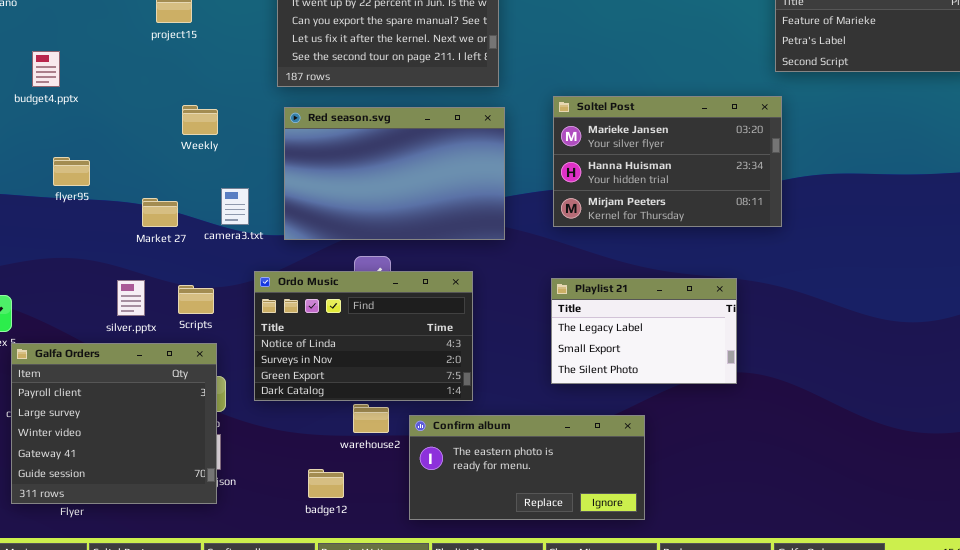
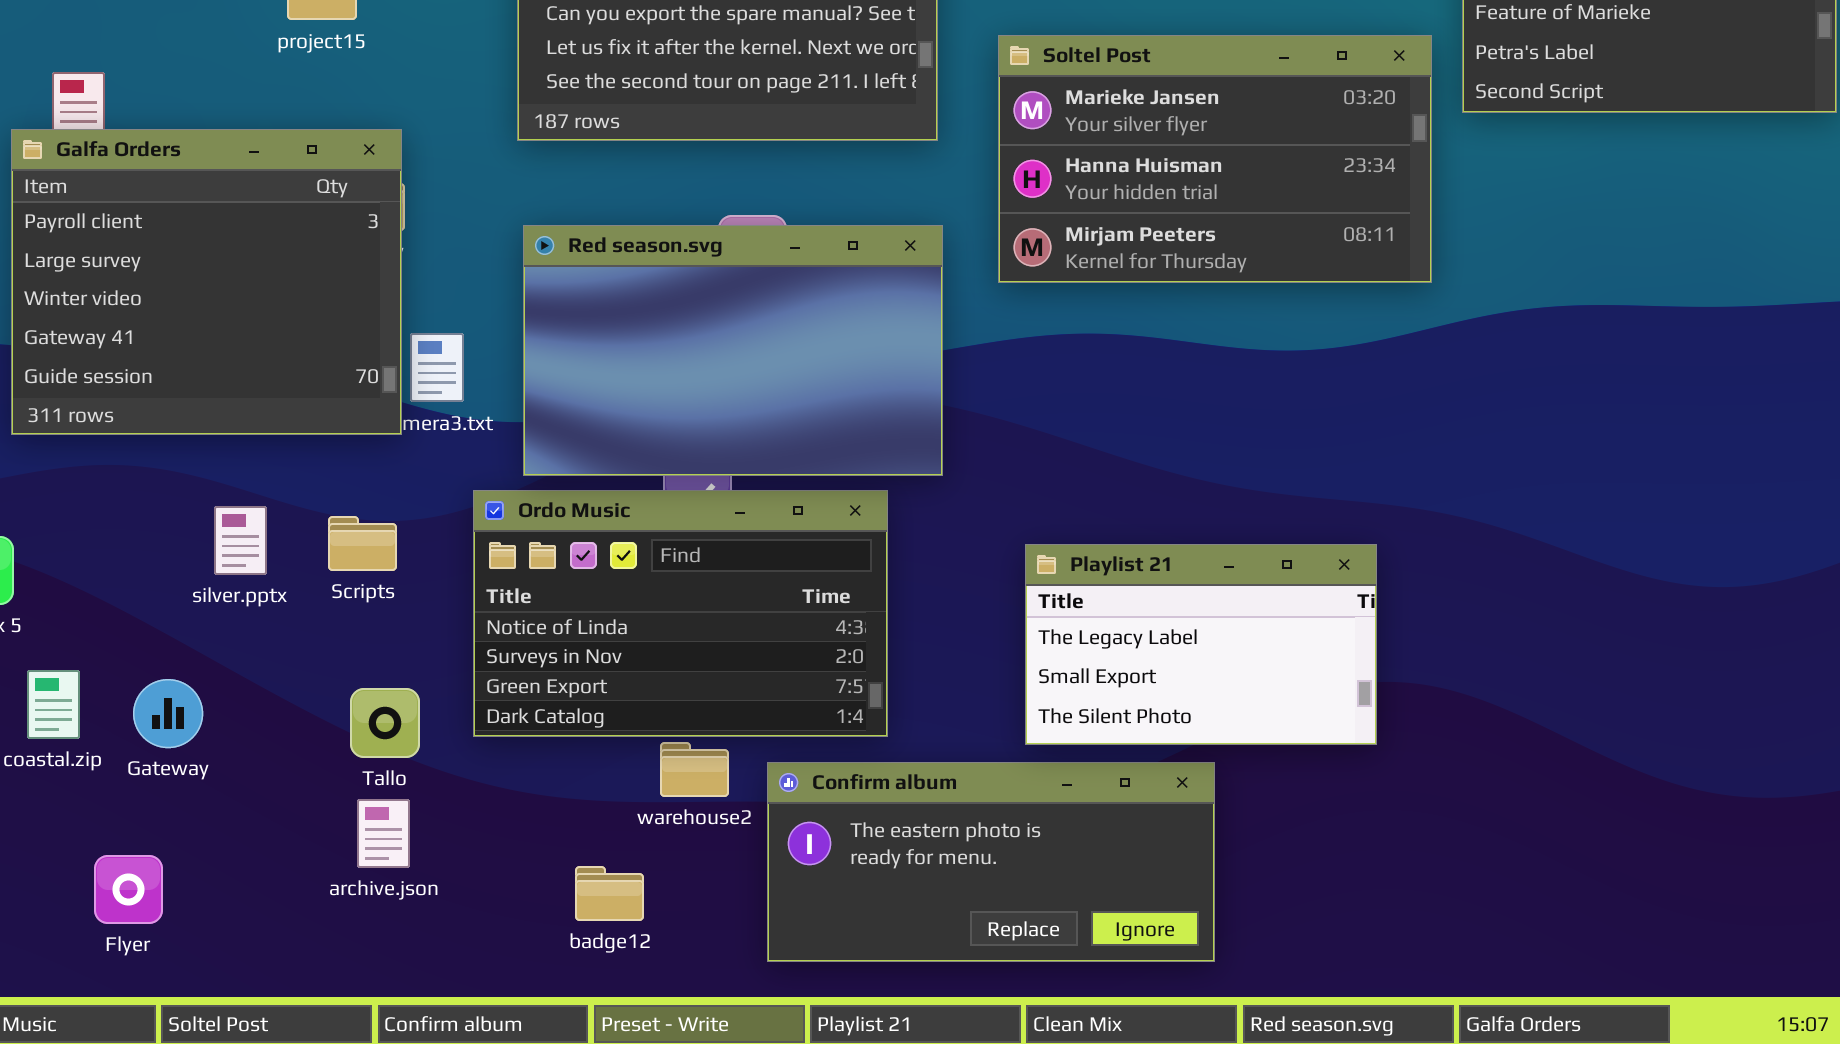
Soltel Post: [553,96,782,227] -> [998,35,1432,283], moved
Red season.svg: [284,107,505,240] -> [523,225,943,476], moved
Playlist 21: [551,278,737,384] -> [1025,544,1377,745], moved
Galfa Orders: [11,343,217,504] -> [11,129,402,435], moved

